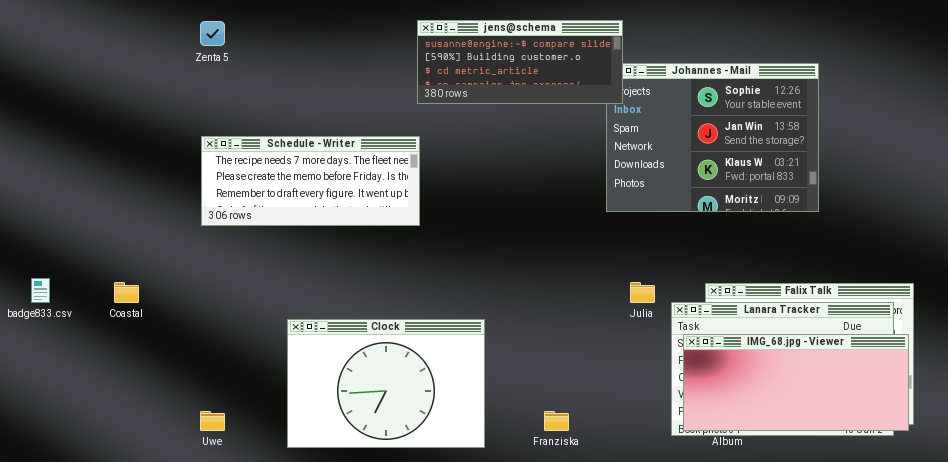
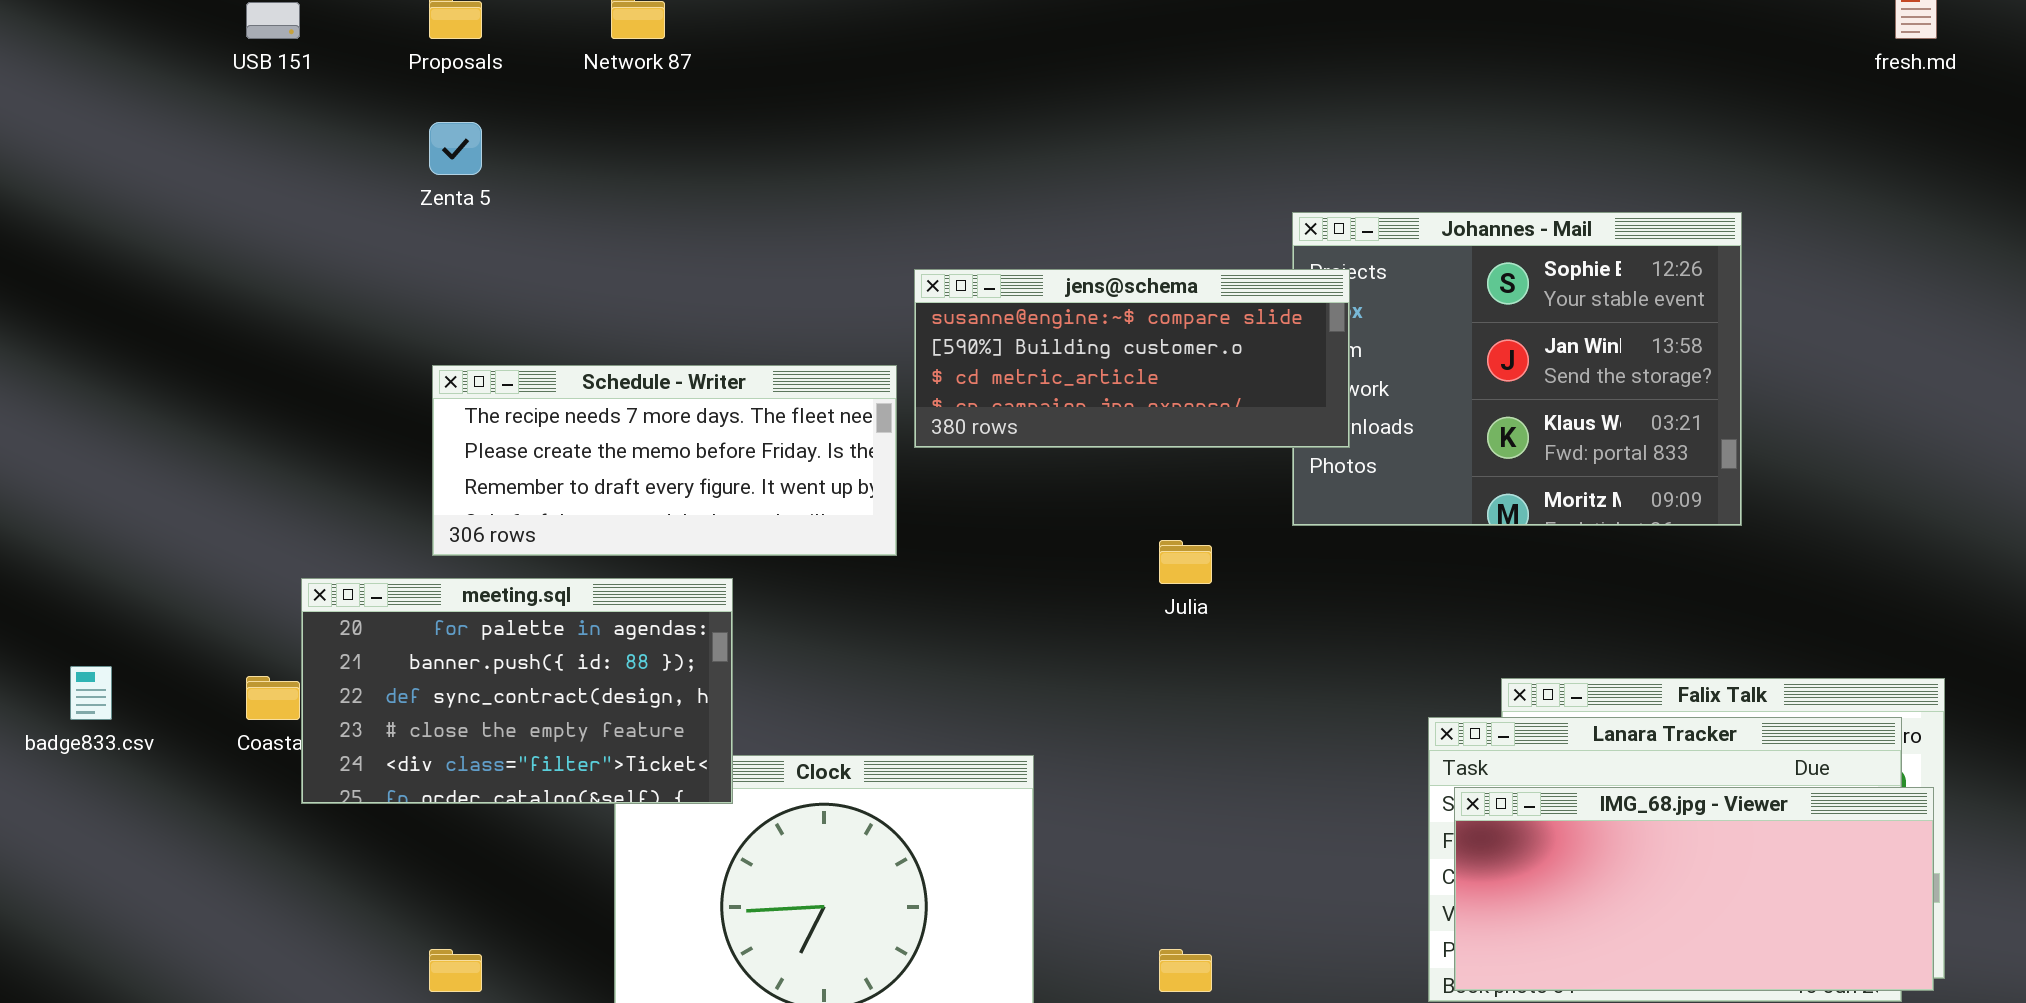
jens@schema: [417,20,623,104] -> [914,269,1350,448], moved
meeting.sql: none -> [301,578,733,804], opened
Julia: [630,282,655,303] -> [1159,540,1212,584], moved

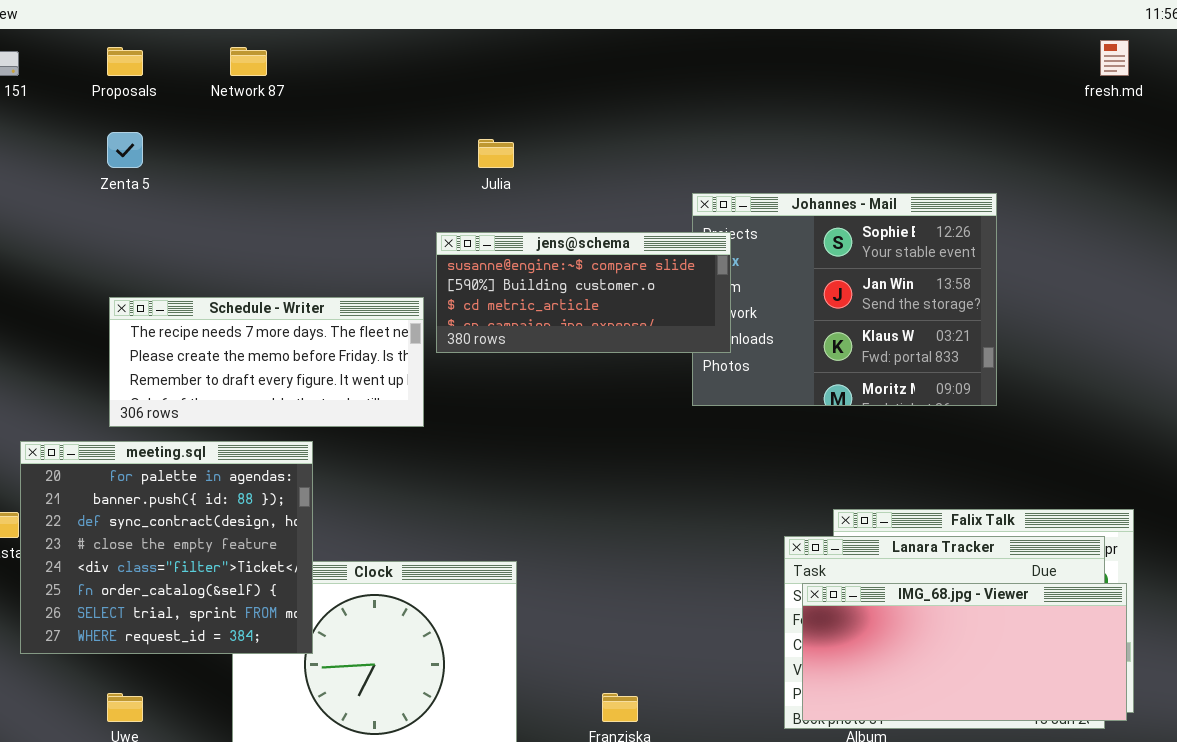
Julia: [1159,540,1212,584] -> [478,139,514,168], moved
meeting.sql: [301,578,733,804] -> [20,441,313,654], resized

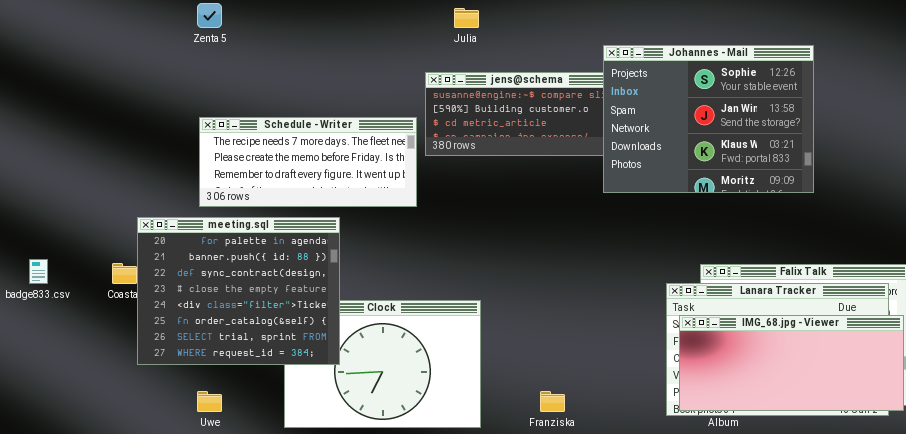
Johannes - Mail: [692,193,997,406] -> [603,45,814,193], raised

